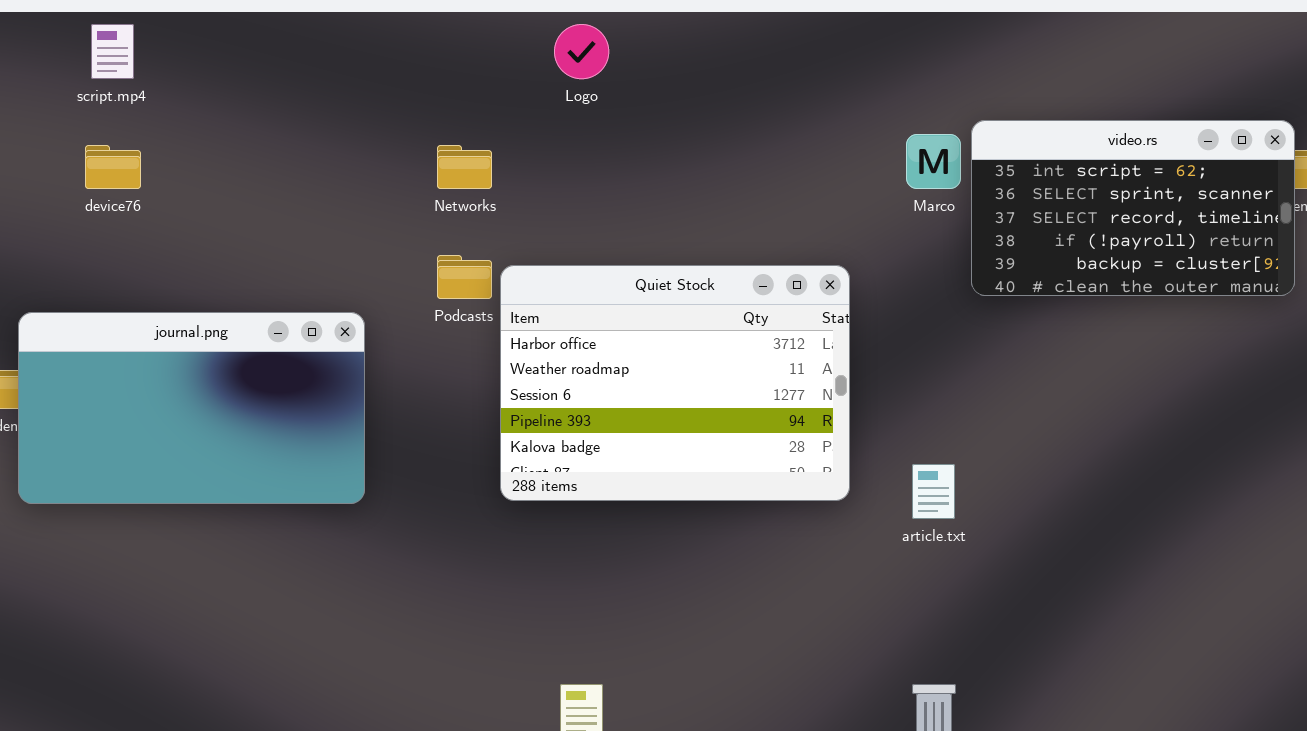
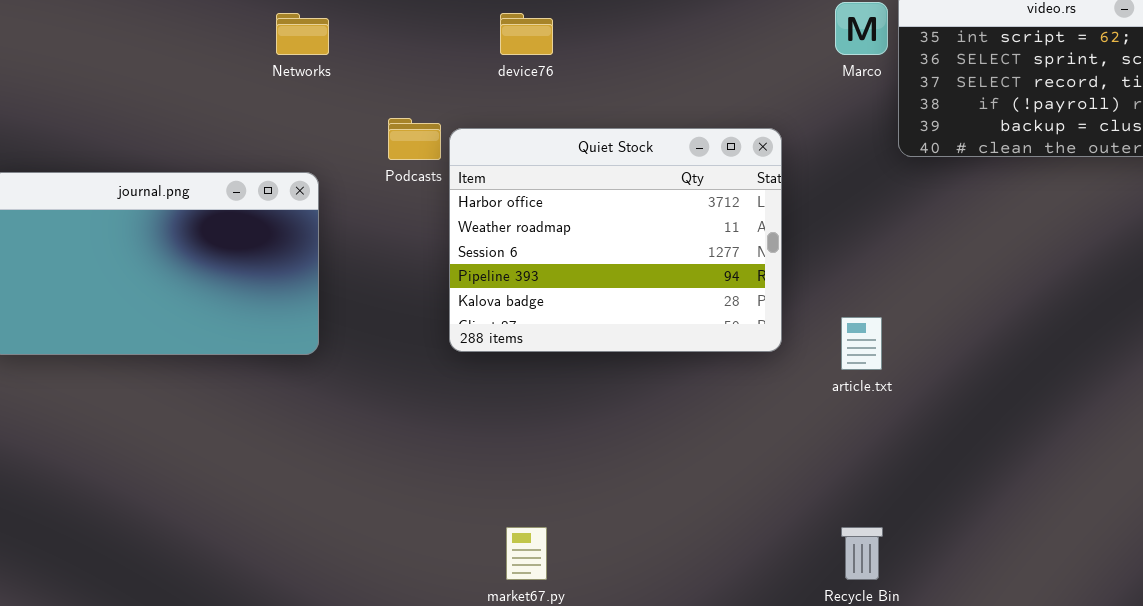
device76: [85,145,141,189] -> [500,13,553,55], moved
Networks: [437,145,492,189] -> [276,13,329,55], moved

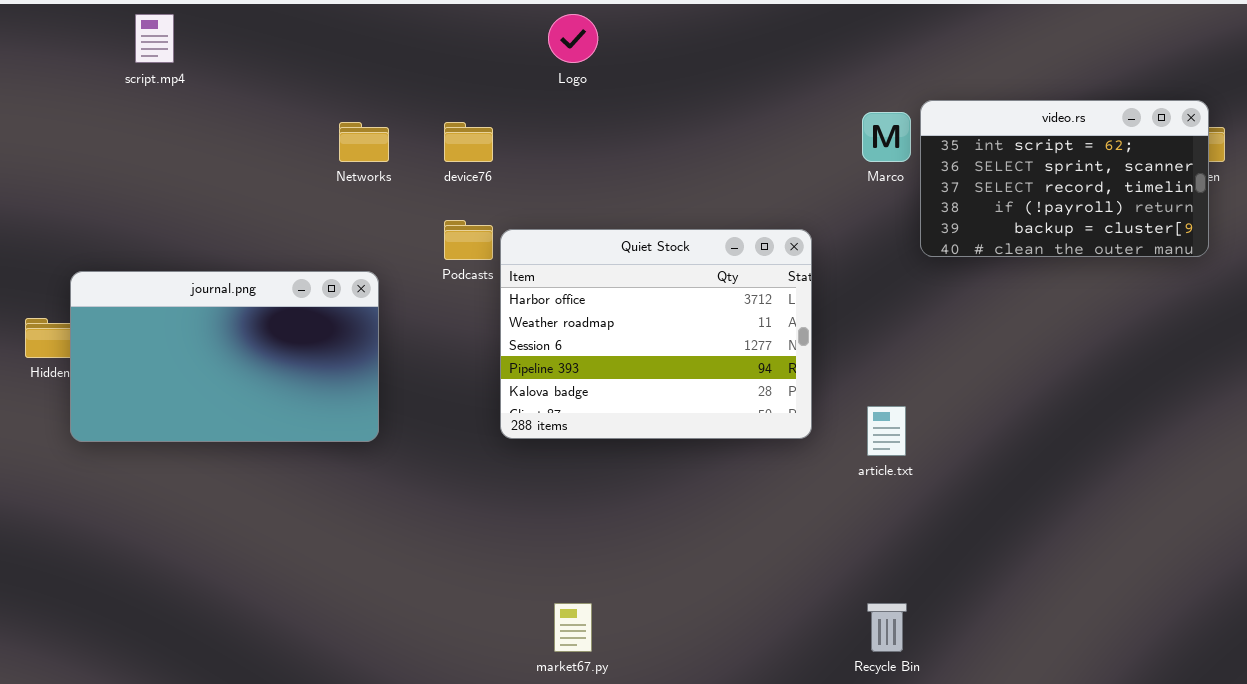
device76: [500,13,553,55] -> [444,122,493,162], moved

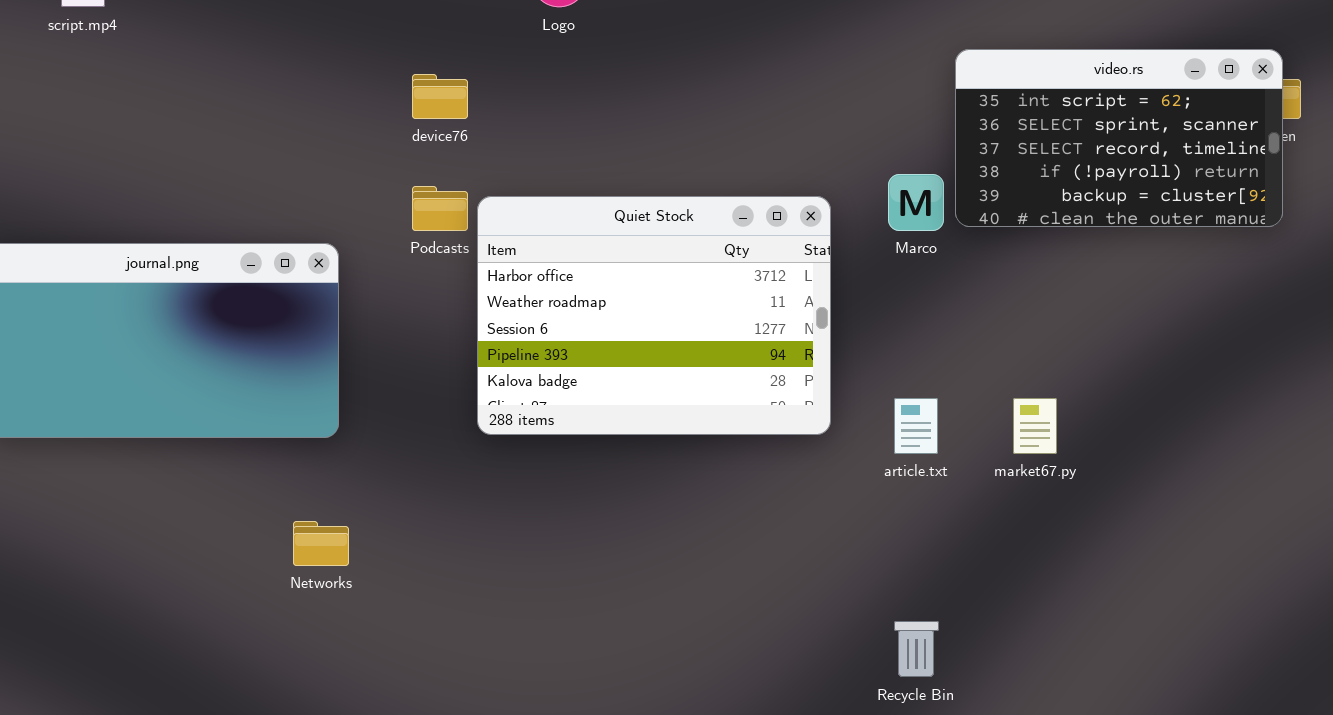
Marco: [862,112,911,162] -> [888,174,944,231], moved
Networks: [339,122,389,162] -> [293,521,349,566], moved
market67.py: [554,603,592,652] -> [1013,398,1057,454], moved

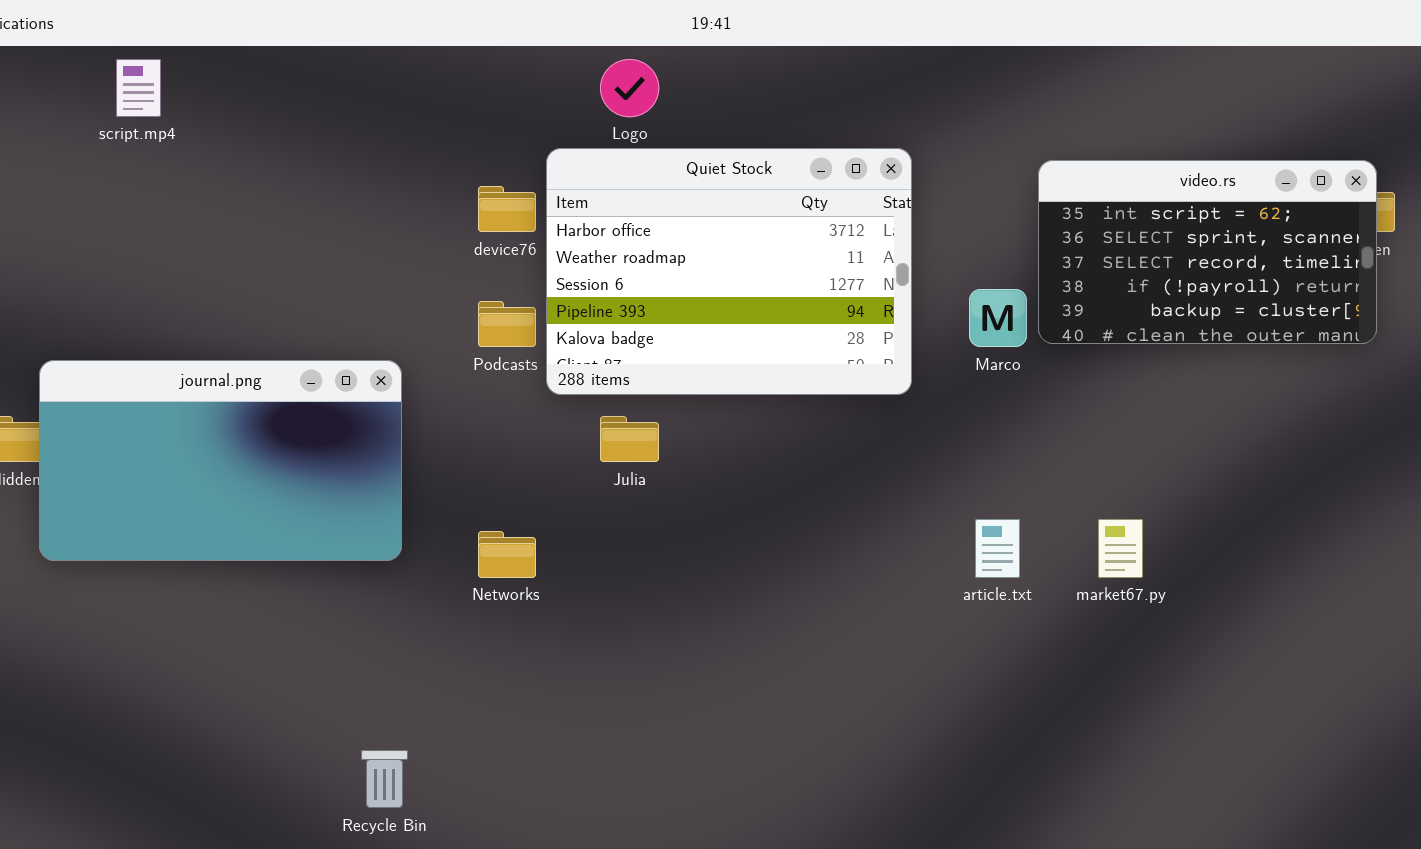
Quiet Stock: [477,196,831,435] -> [546,148,912,395], moved
Networks: [293,521,349,566] -> [478,531,536,578], moved
Recycle Bin: [894,621,939,677] -> [361,750,408,808], moved

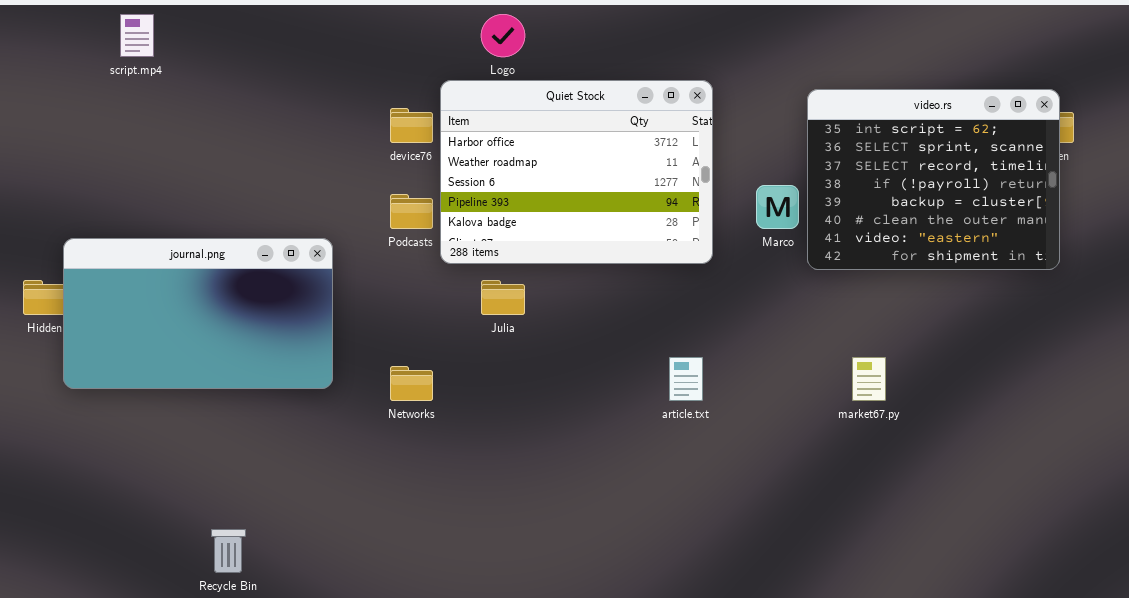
video.rs: [1038,160,1377,344] -> [807,89,1060,270], resized
article.txt: [975,519,1020,578] -> [669,357,703,401], moved
Recycle Bin: [361,750,408,808] -> [211,529,246,573], moved

